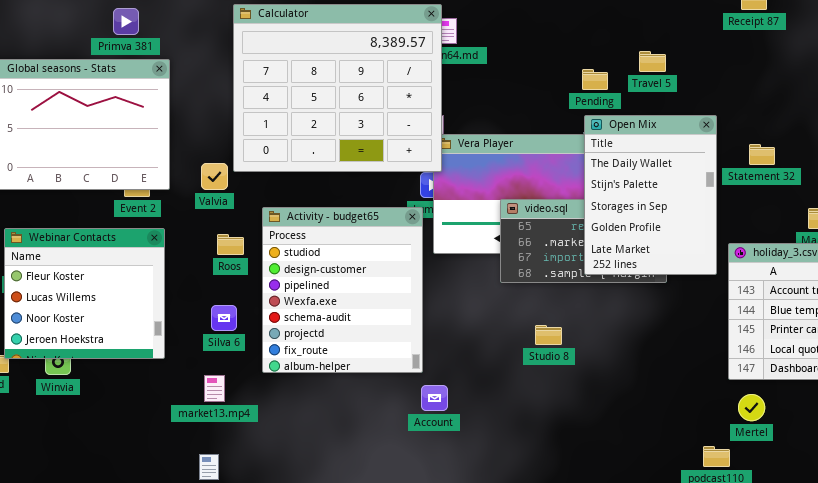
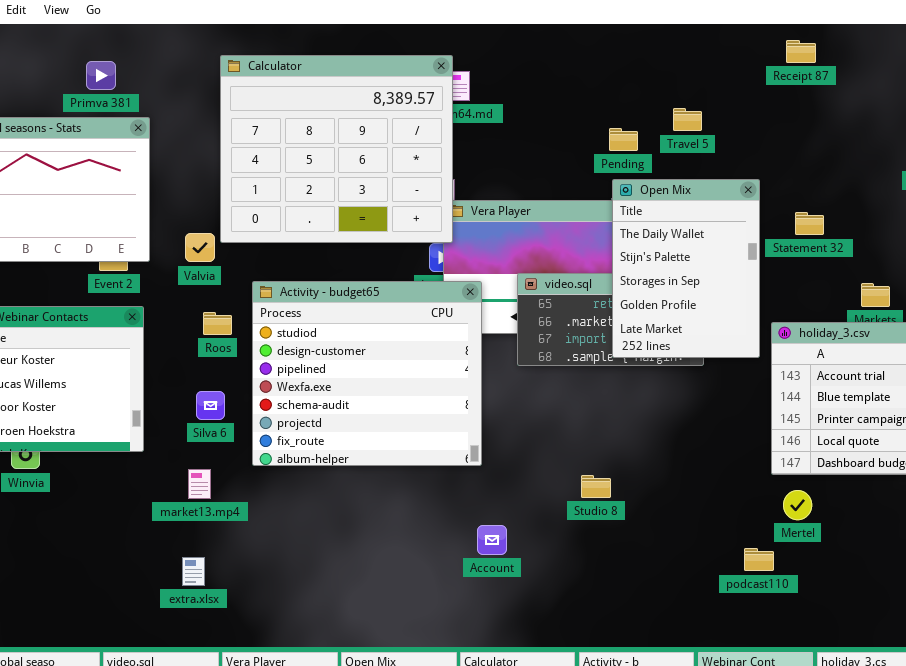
Activity - budget65: [262,207,423,373] -> [252,281,482,466], resized
Studio 8: [535,325,562,345] -> [581,475,611,498], moved
Account: [421,385,448,411] -> [477,525,507,555], moved

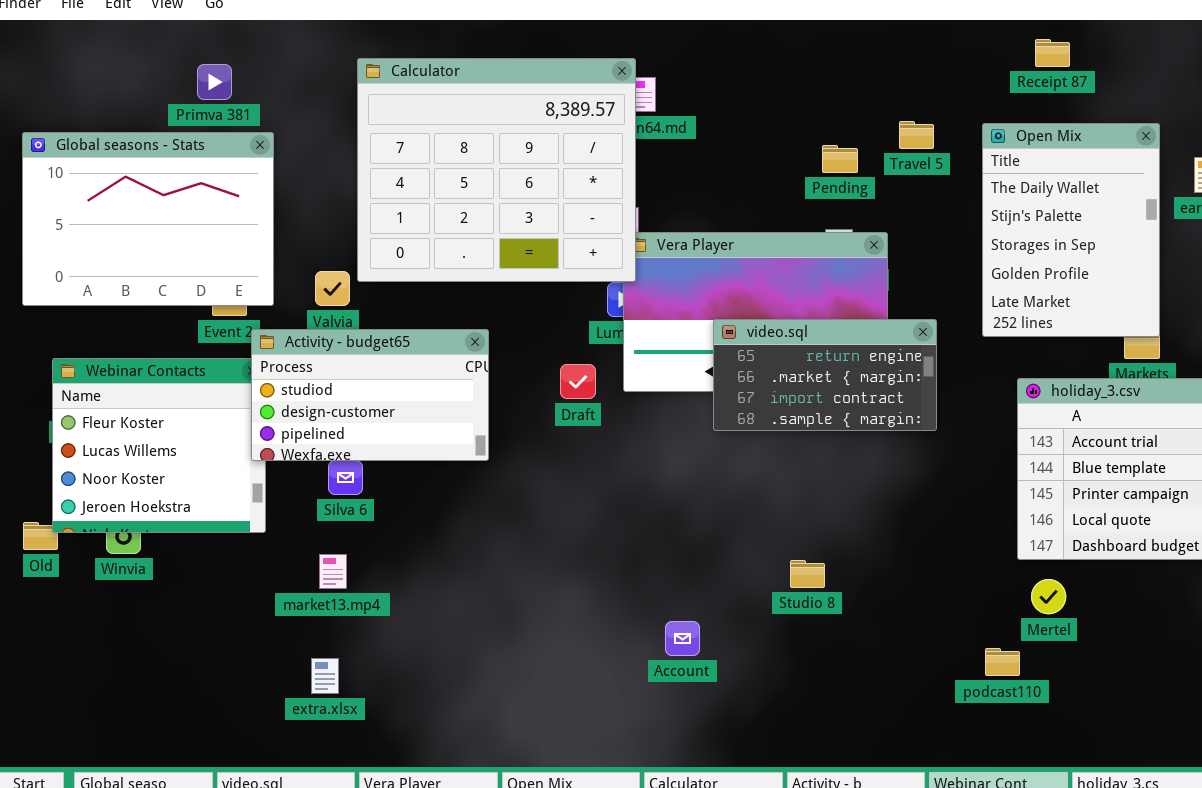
Open Mix: [612,179,760,358] -> [982,123,1160,337], moved
Activity - budget65: [252,281,482,466] -> [251,329,489,461], moved, resized

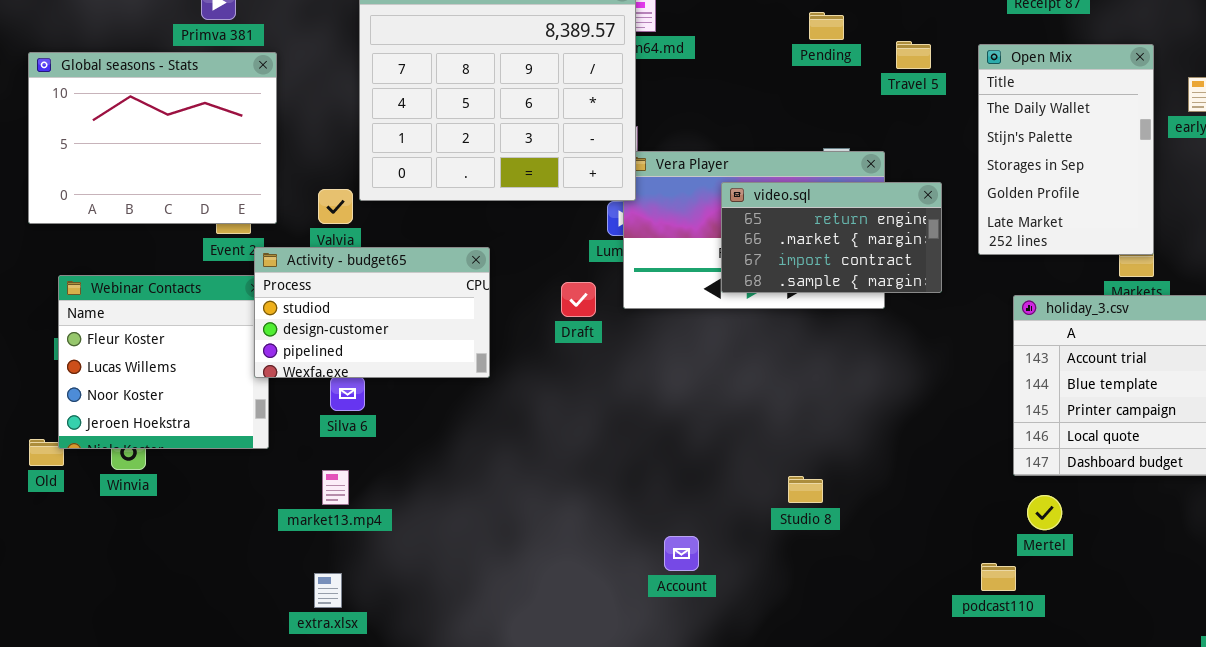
Pending: [822,145,858,173] -> [809,12,844,40], moved
video.sql: [713,319,937,431] -> [721,182,942,293], moved

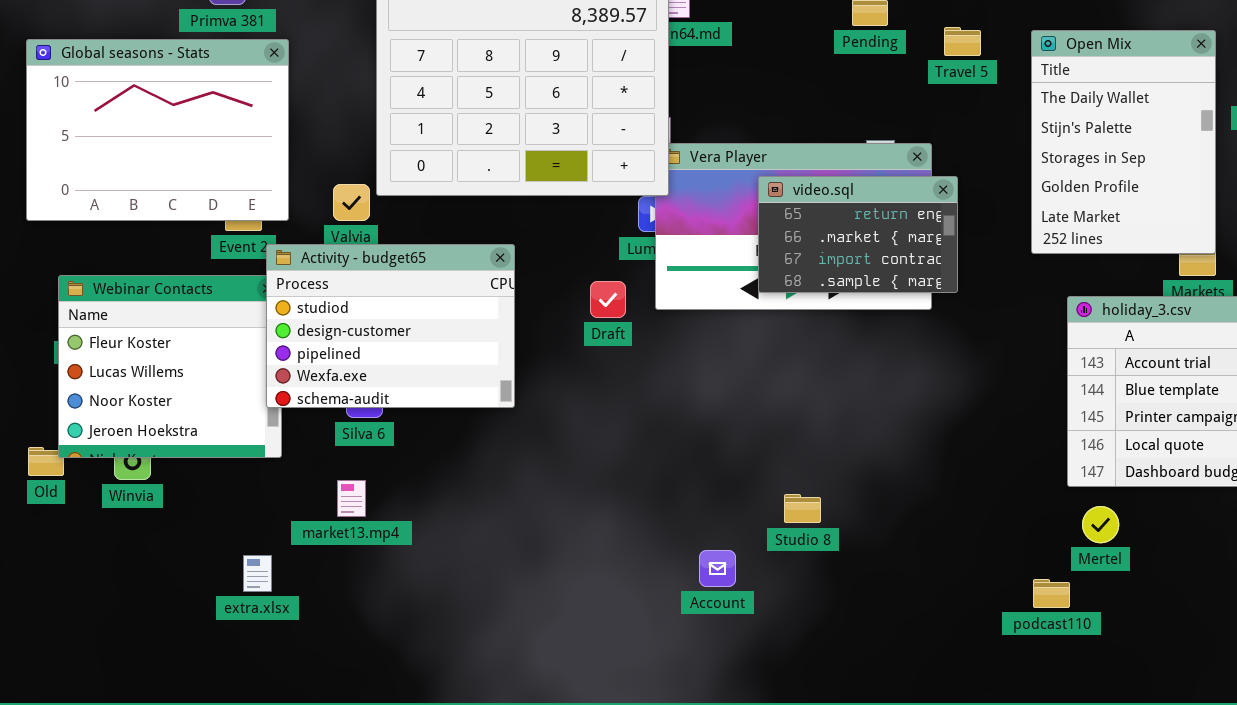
video.sql: [721,182,942,293] -> [758,176,958,293], resized
Activity - budget65: [254,247,490,378] -> [266,244,515,408], resized
Studio 8: [788,476,823,503] -> [784,494,821,523], moved
extra.xlsx: [314,573,342,608] -> [243,555,272,592], moved

